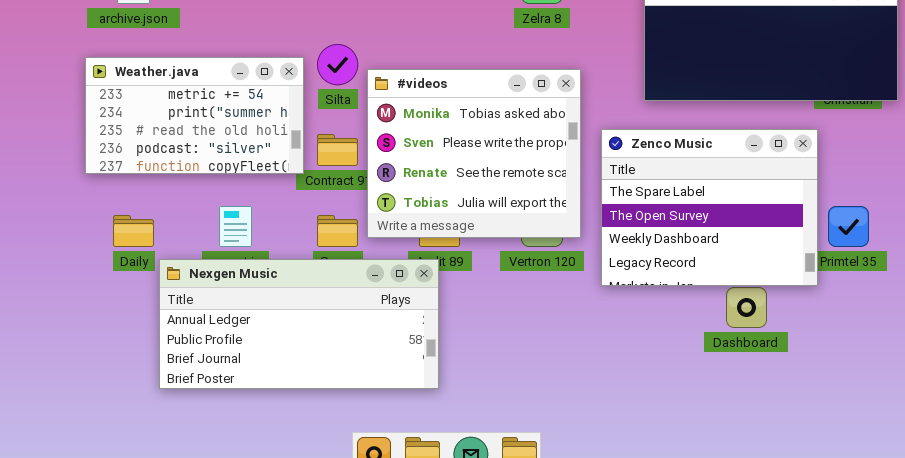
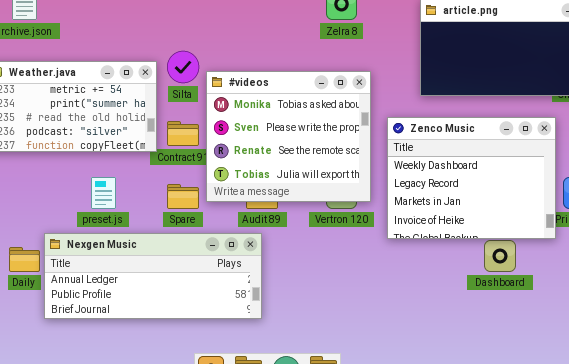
Zenco Music: [601,129,818,286] -> [387,117,556,239], scrolled down 2 rows
Daily: [113,215,154,247] -> [9,247,40,272], moved
Nexgen Music: [159,259,439,389] -> [44,233,262,319], resized

